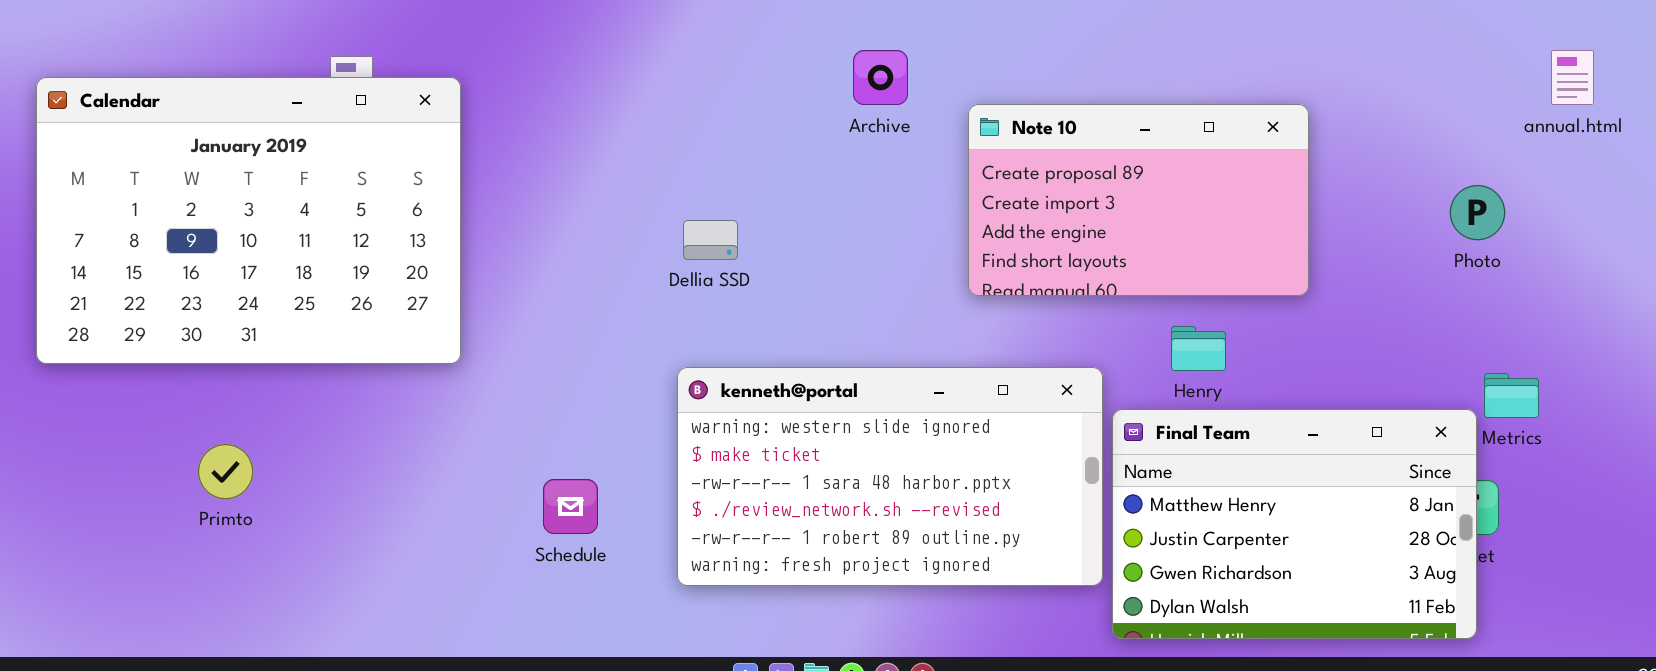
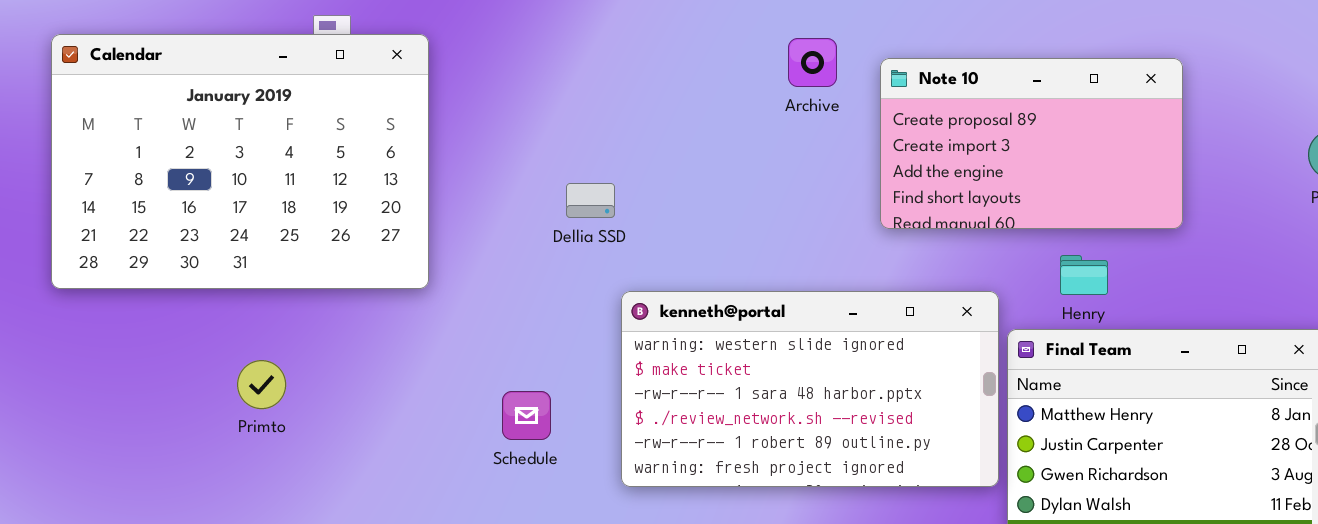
Archive: [853,50,908,105] -> [788,38,837,87], moved
Dellia SSD: [683,220,738,260] -> [566,183,615,218], moved
Primto: [198,444,253,499] -> [237,360,286,409], moved

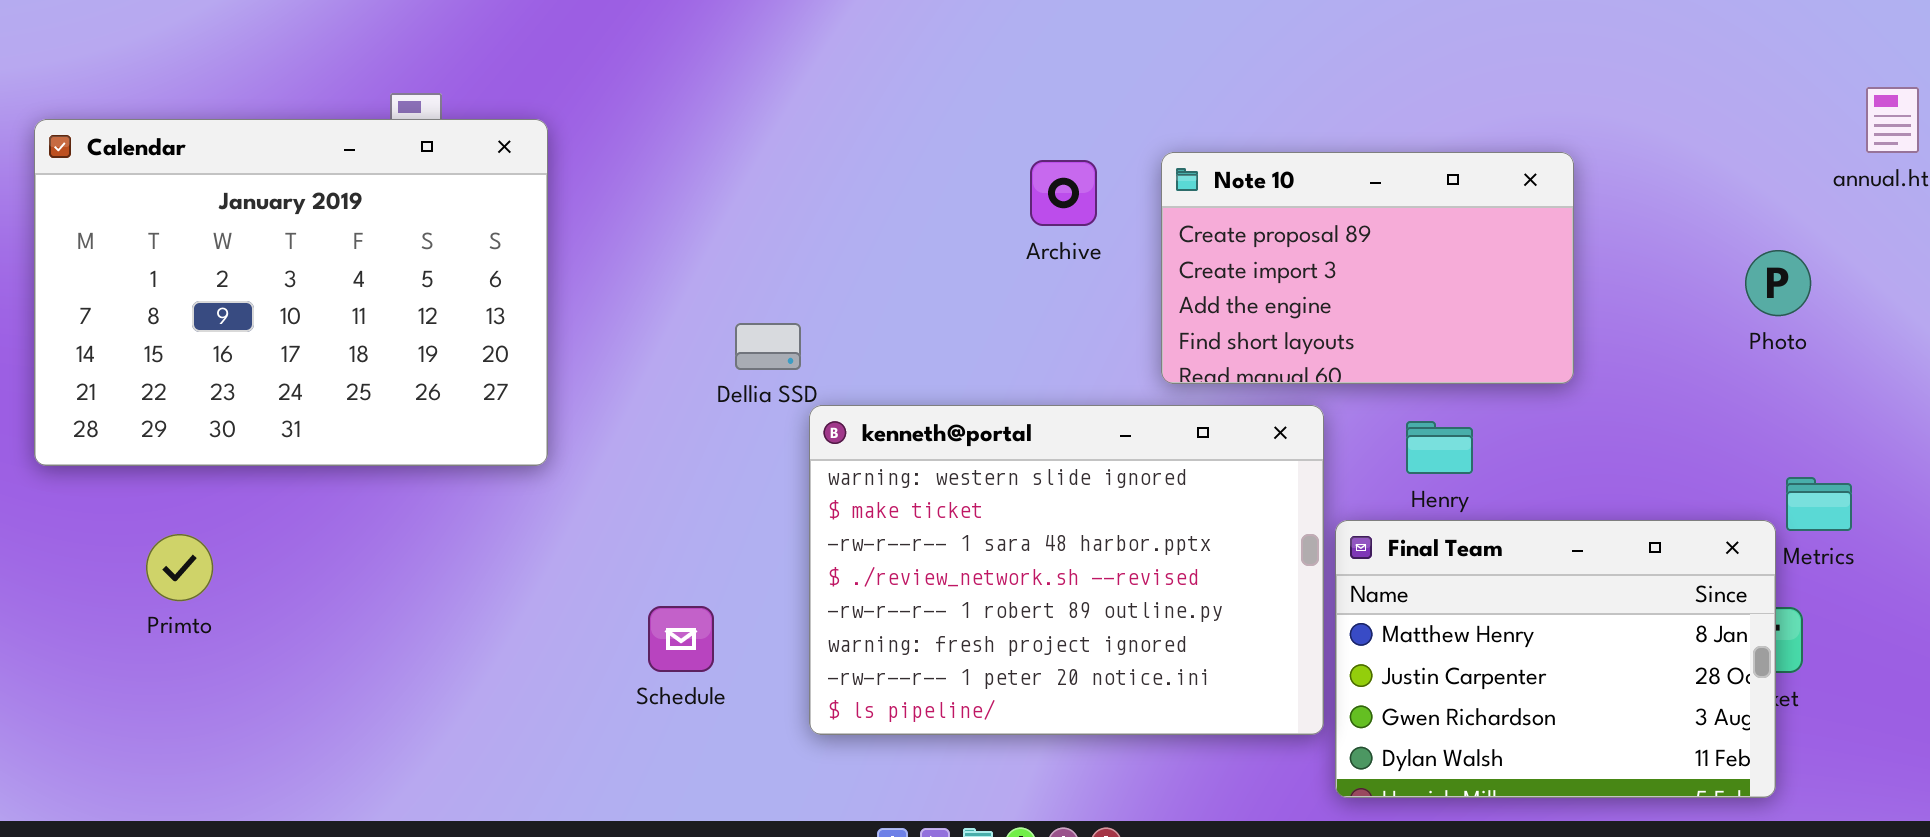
Archive: [788,38,837,87] -> [1030,160,1097,226], moved
kenneth@portal: [621,291,999,487] -> [809,405,1324,735], resized
Primto: [237,360,286,409] -> [146,534,213,601], moved

